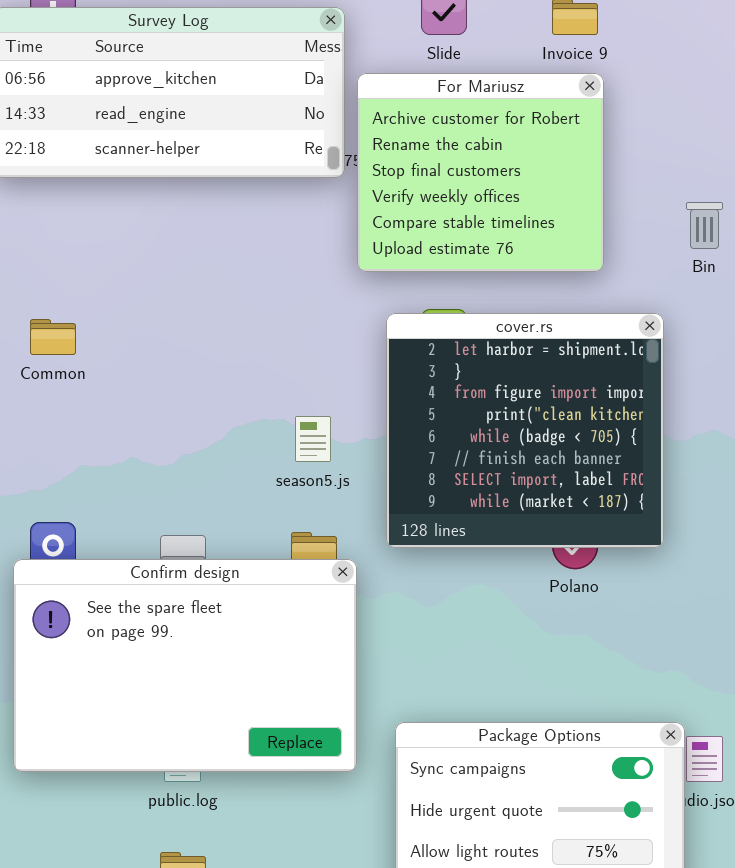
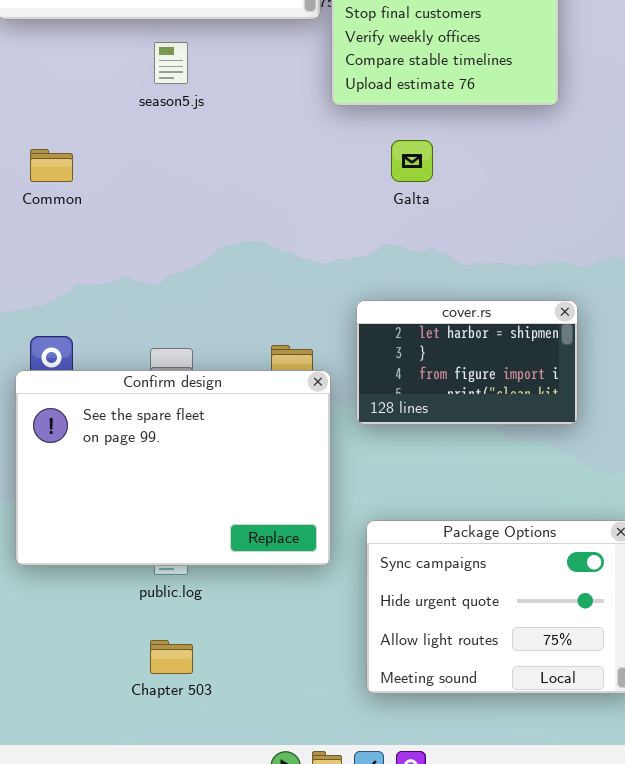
cover.rs: [386,313,664,548] -> [356,300,578,425], moved, resized
season5.js: [295,416,331,462] -> [154,42,188,84], moved

